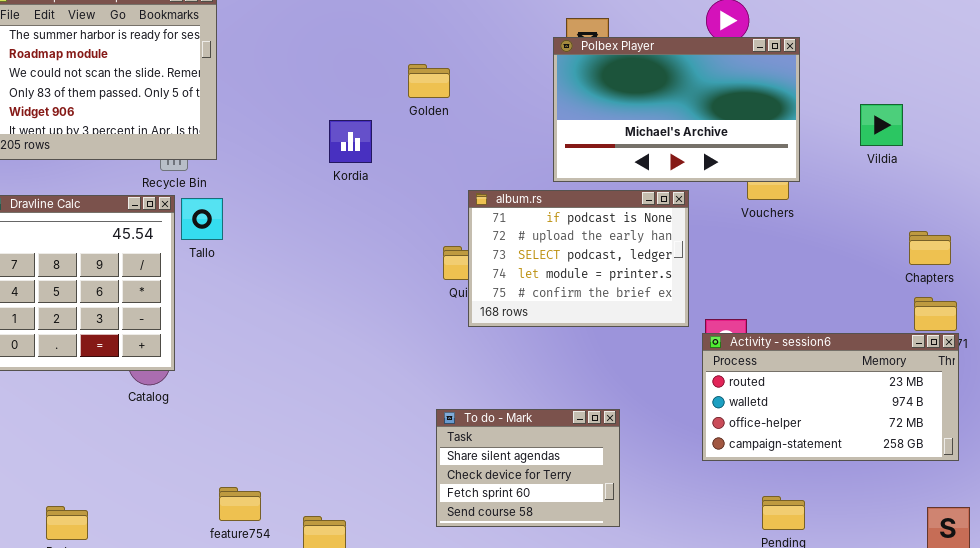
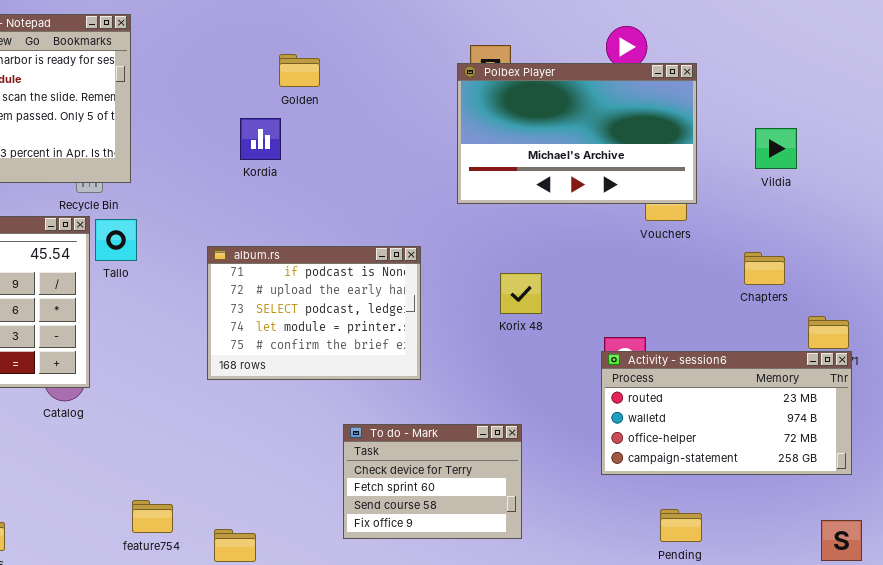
Golden: [408,64,450,98] -> [279,54,320,87], moved
Kordia: [329,120,372,163] -> [240,118,281,160], moved
album.rs: [468,190,689,327] -> [207,246,421,380], moved
Chapters: [909,231,951,265] -> [744,252,785,285], moved
To do - Mark: [436,409,620,527] -> [343,424,522,539], scrolled down 1 row

